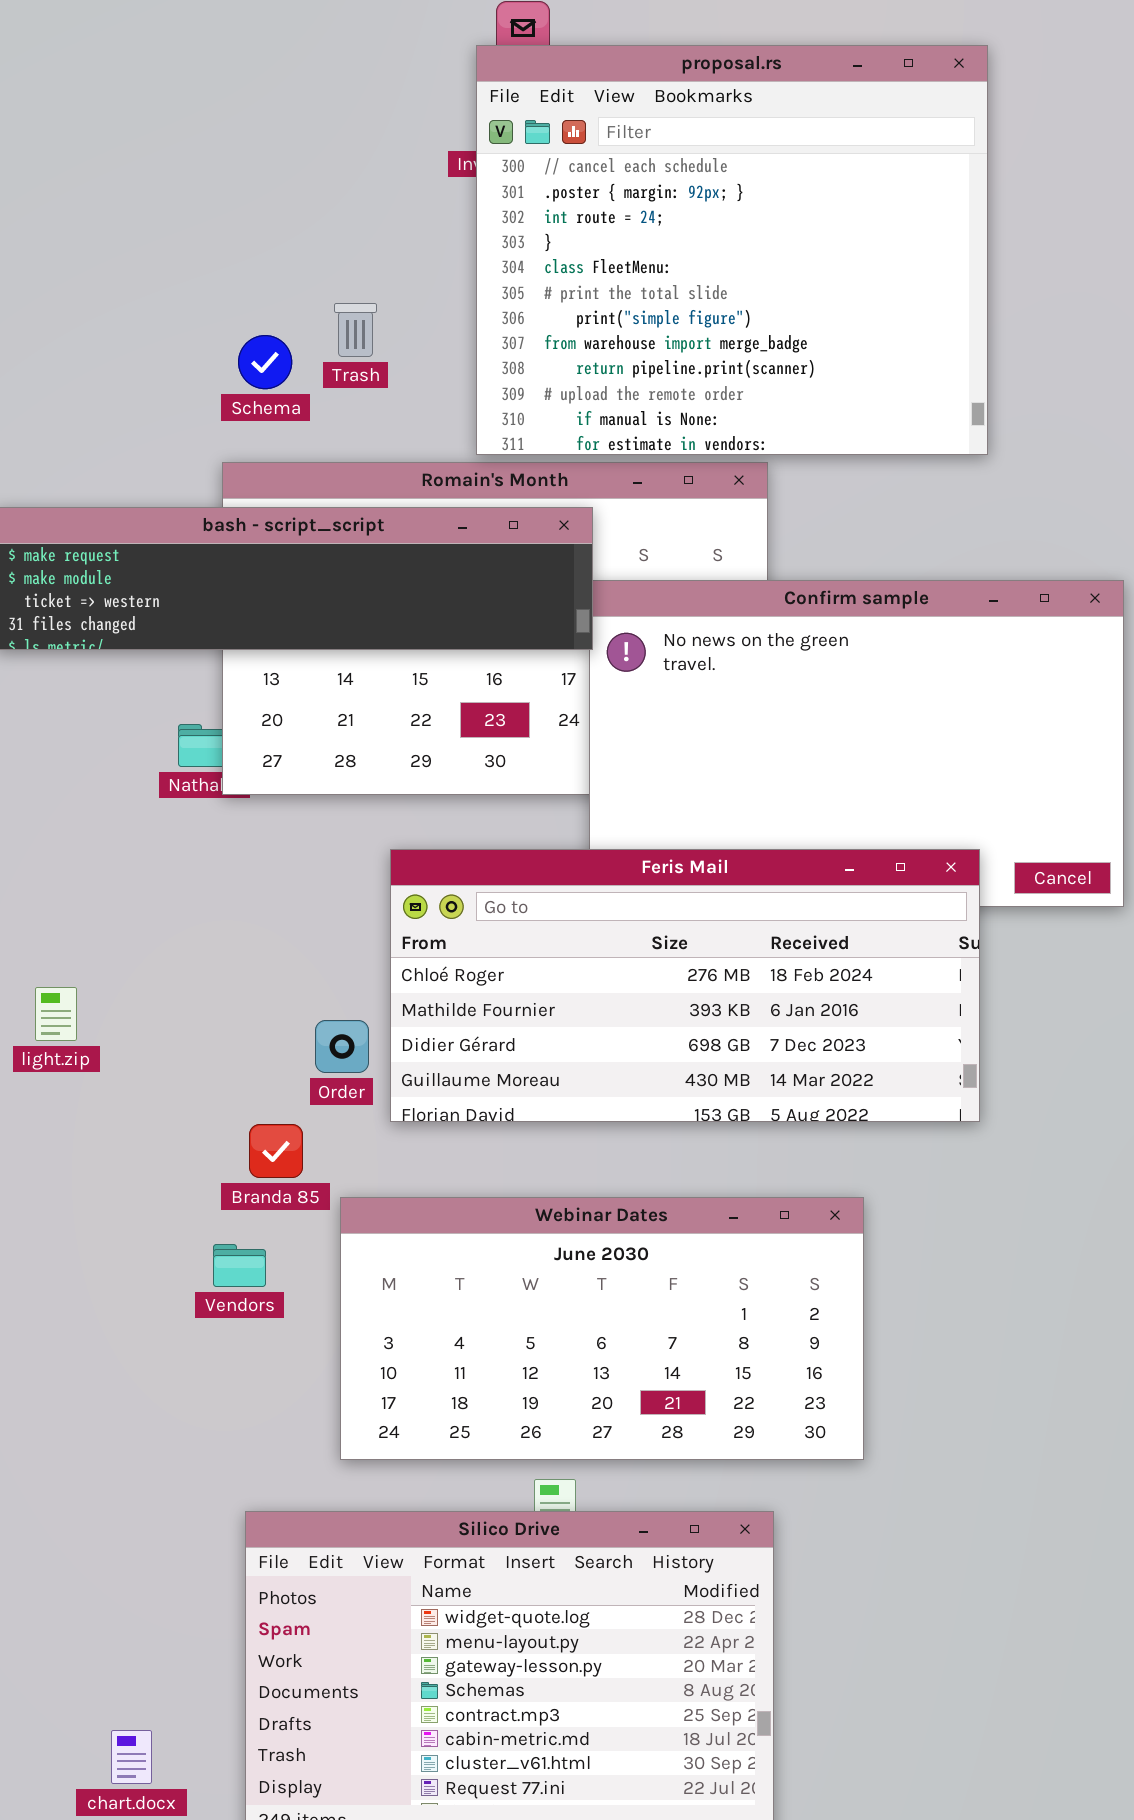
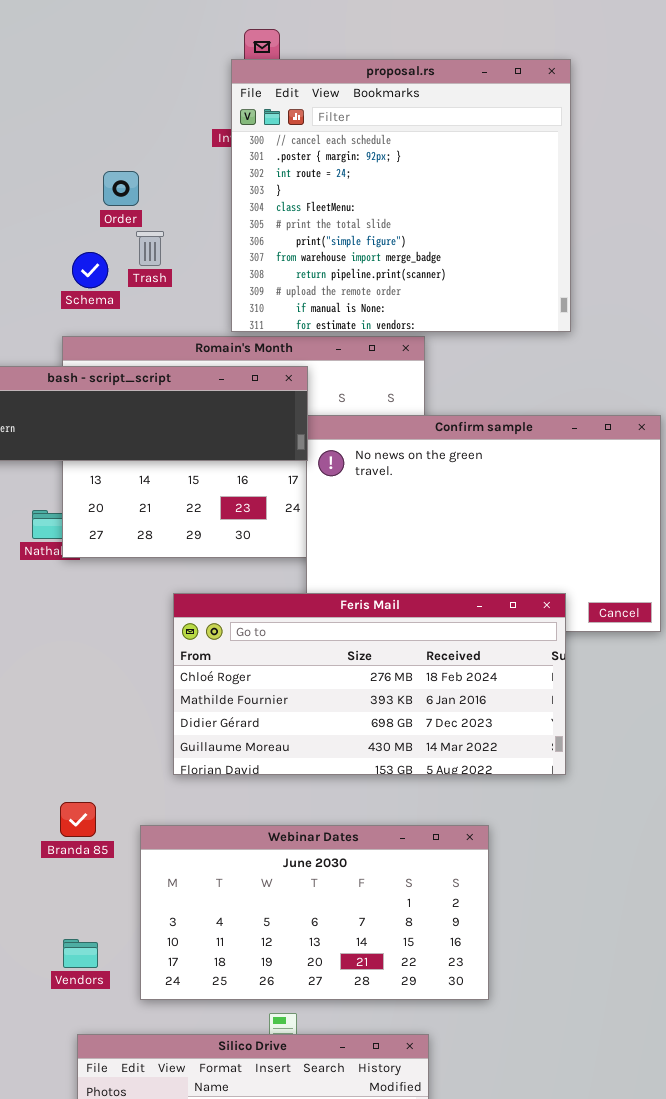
Order: [315,1020,369,1073] -> [103,171,139,206], moved
Branda 85: [249,1124,303,1178] -> [60,802,96,837], moved
Vendors: [213,1244,266,1287] -> [63,939,98,968], moved

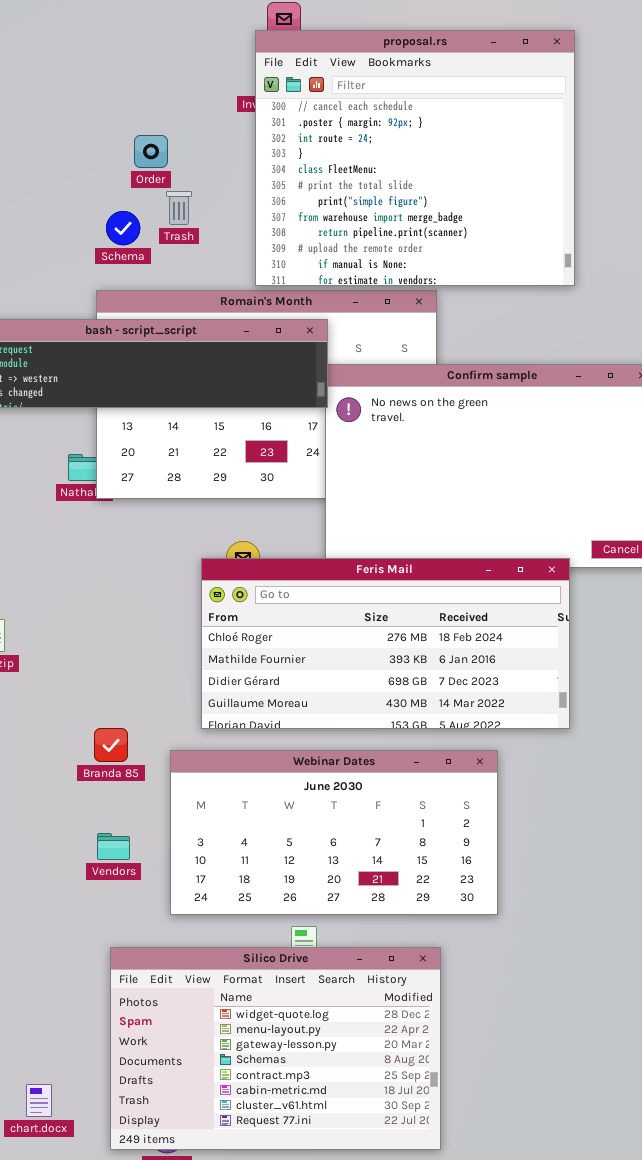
Feris Mail: [173,593,566,775] -> [201,558,570,729], moved
Vendors: [63,939,98,968] -> [97,833,130,860], moved

